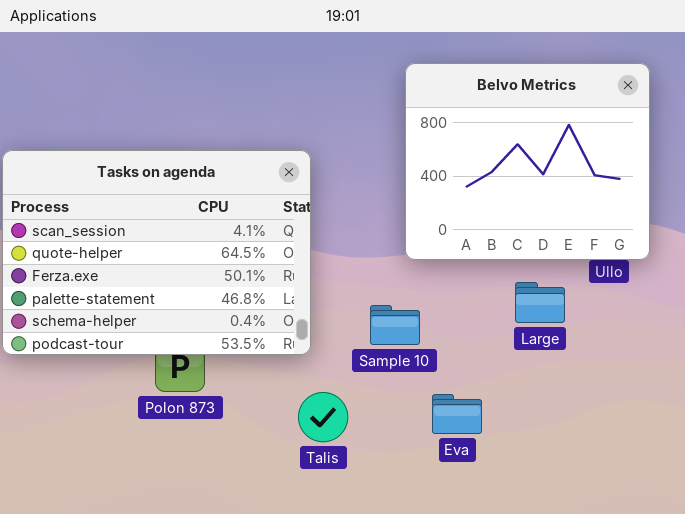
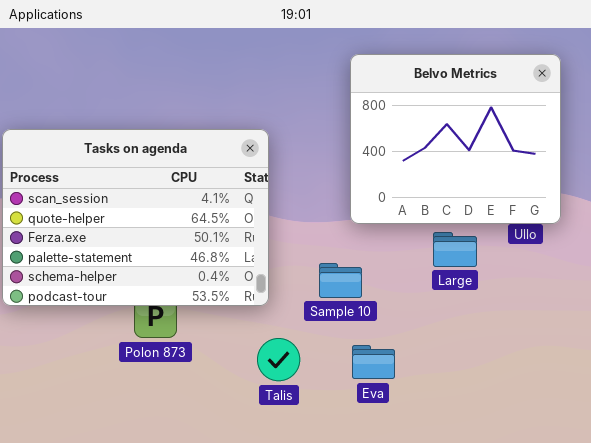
Large: [515,282,565,323] -> [433,232,477,267], moved
Eva: [432,394,482,434] -> [352,345,395,379], moved

